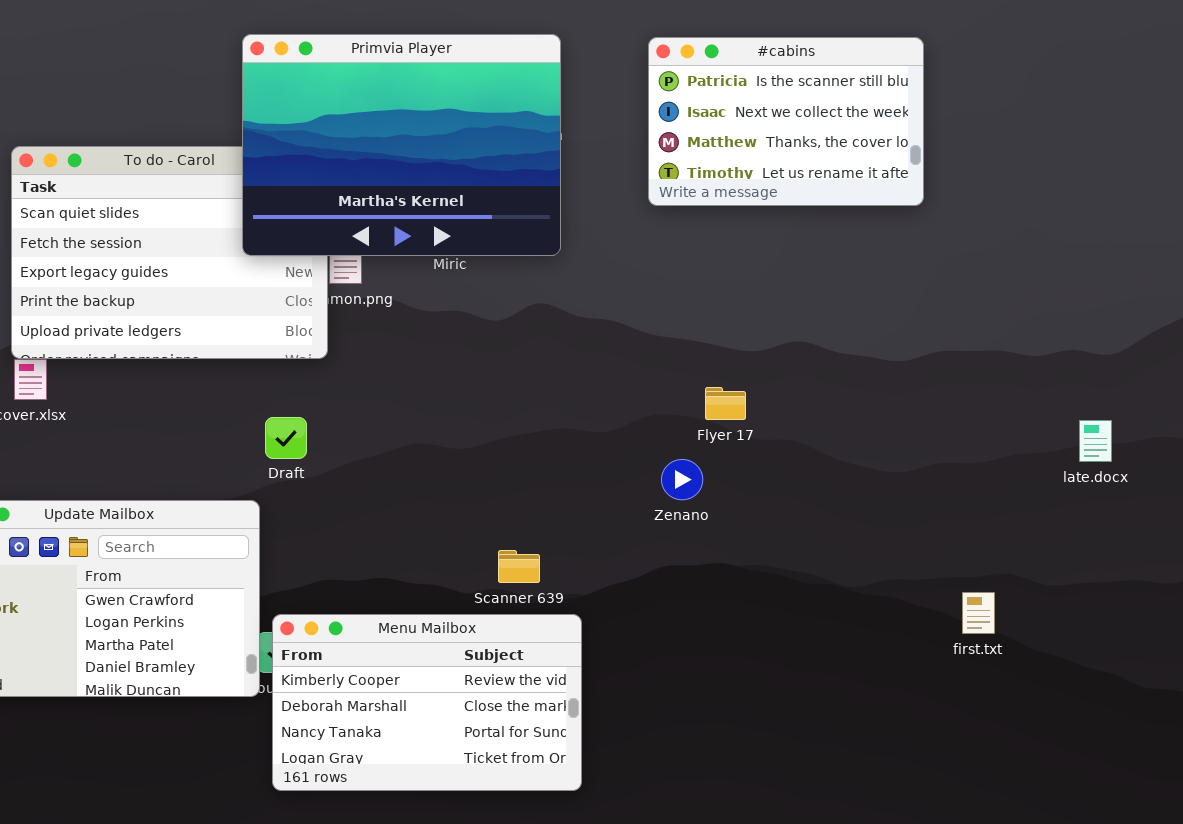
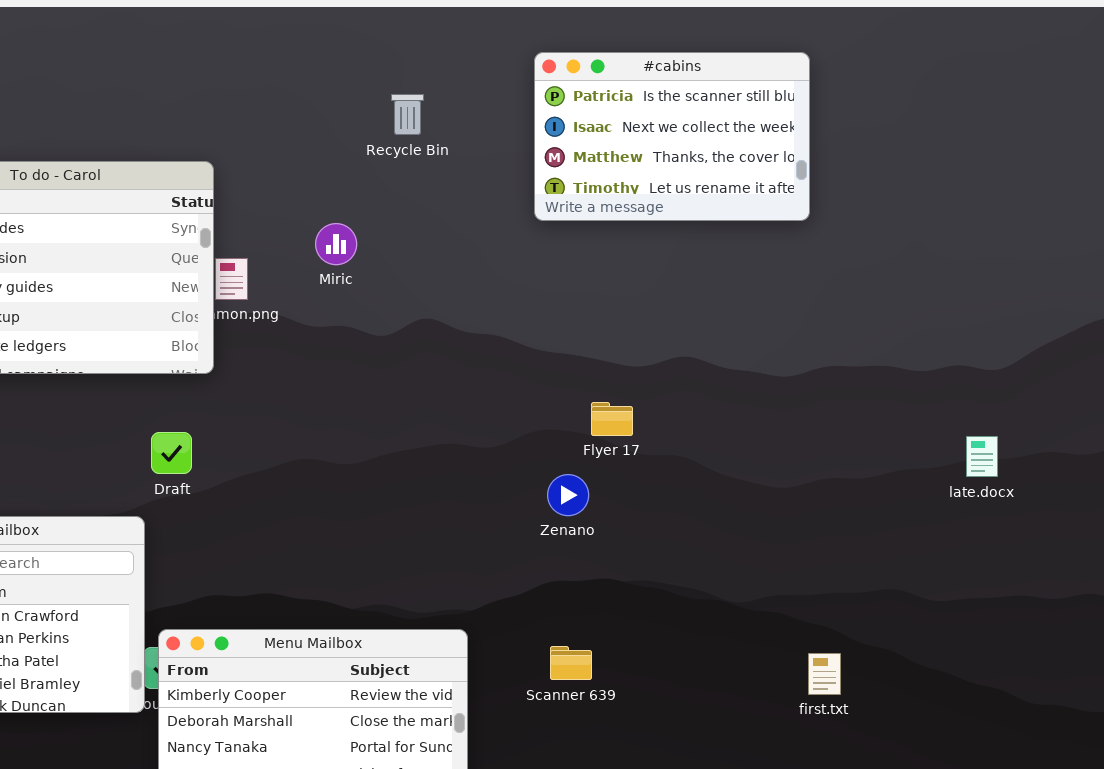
Primvia Player: [242,34,561,256] -> none, closed
Scanner 639: [498,550,540,583] -> [550,646,592,680], moved
first.txt: [962,592,995,634] -> [808,653,841,695], moved

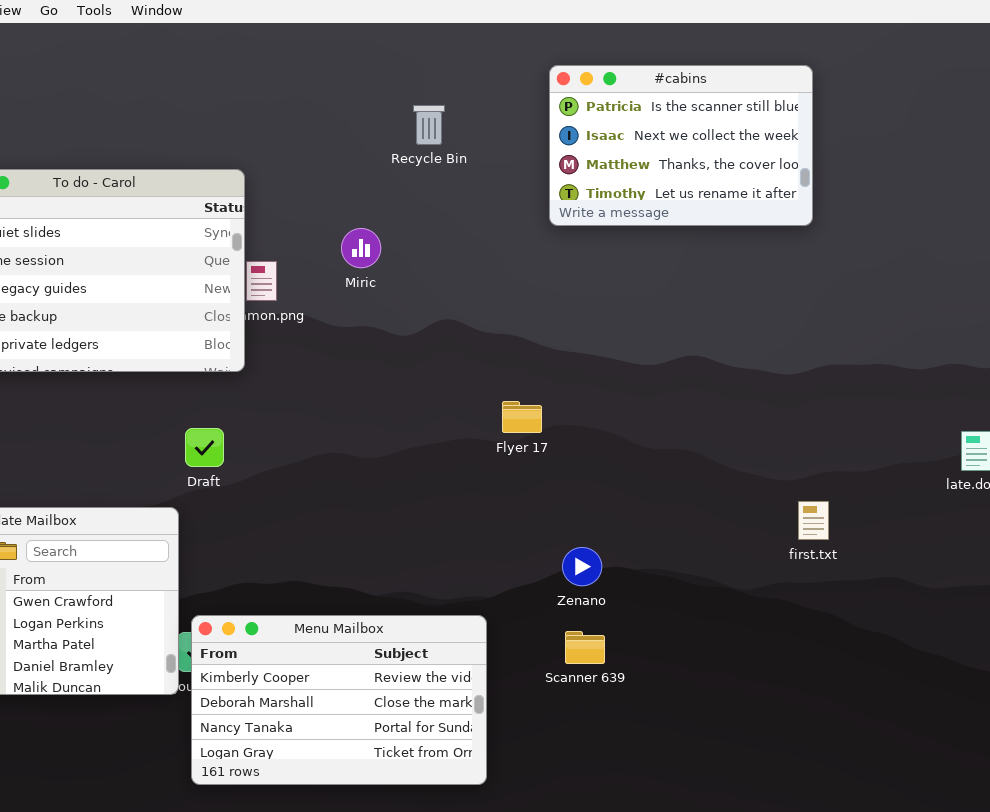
Flyer 17: [591,402,633,436] -> [502,401,542,433], moved
Zenano: [547,474,589,516] -> [562,547,602,586], moved
first.txt: [808,653,841,695] -> [798,501,829,540], moved

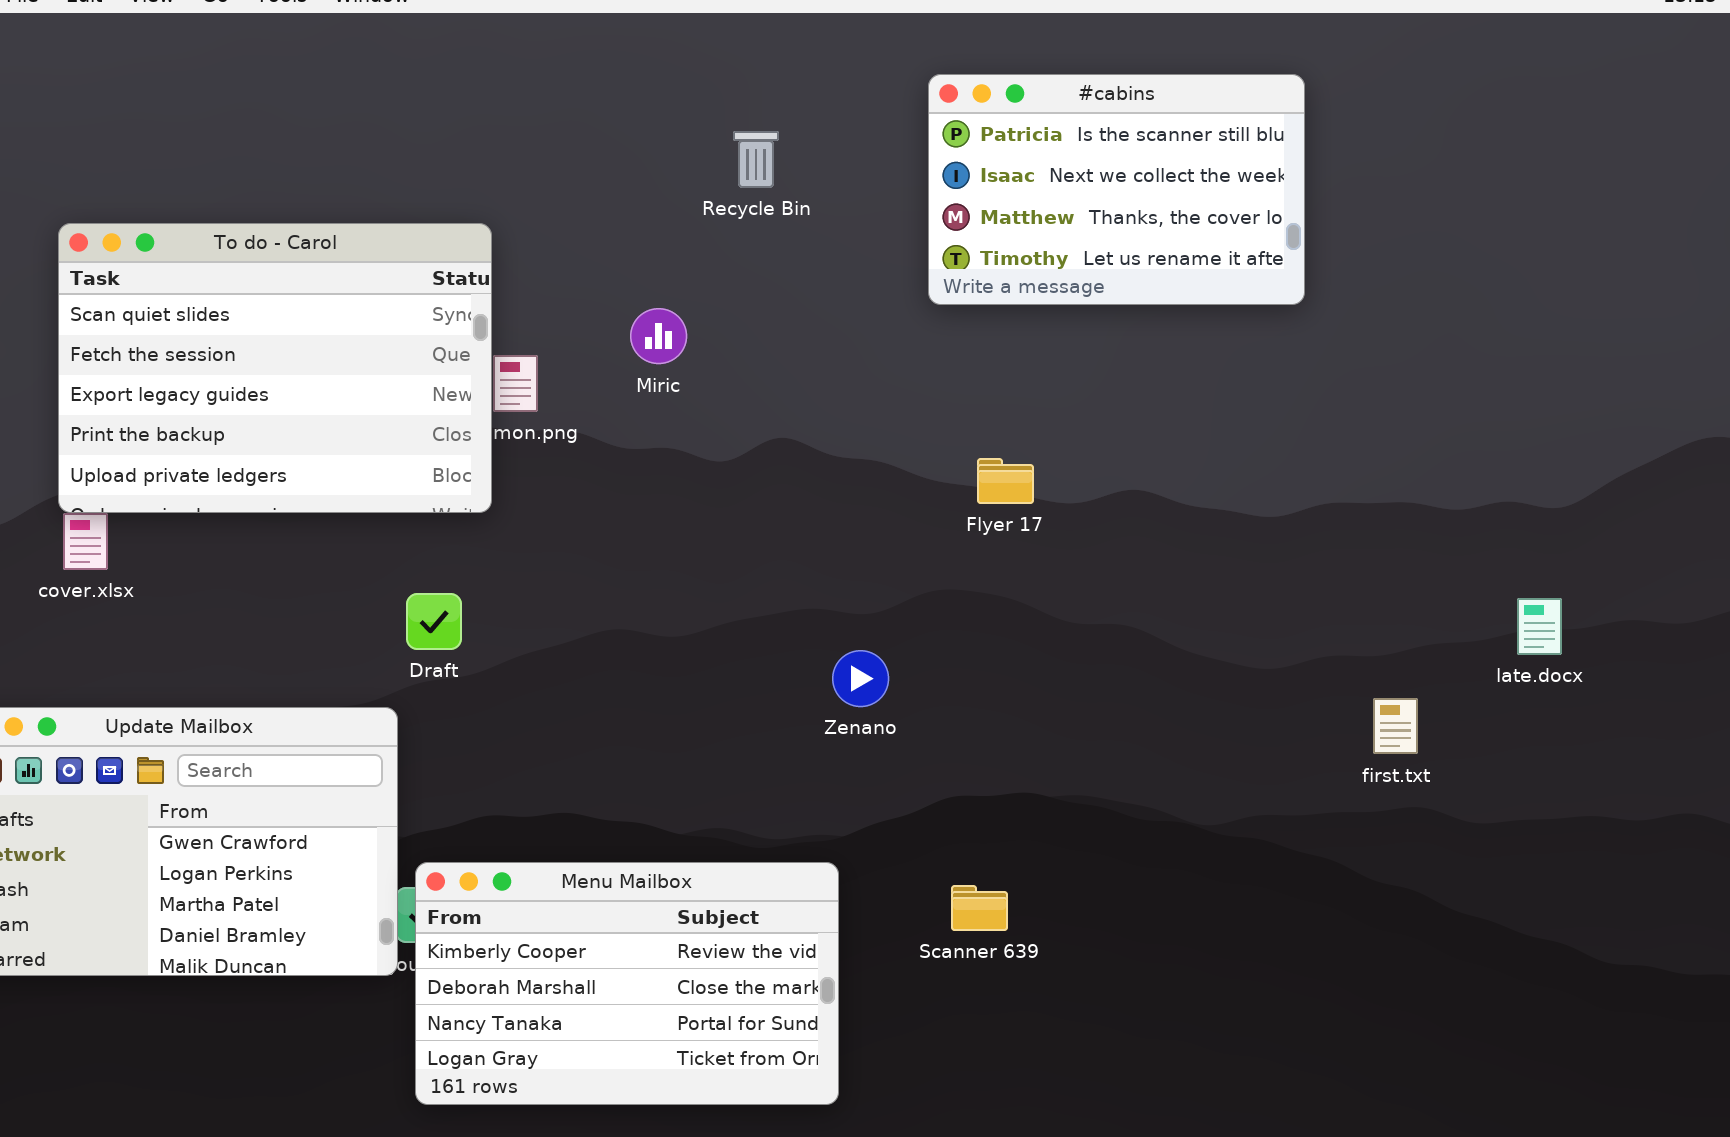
Flyer 17: [502,401,542,433] -> [977,458,1034,504], moved
first.txt: [798,501,829,540] -> [1373,698,1418,754], moved
Zenano: [562,547,602,586] -> [832,650,889,707], moved

